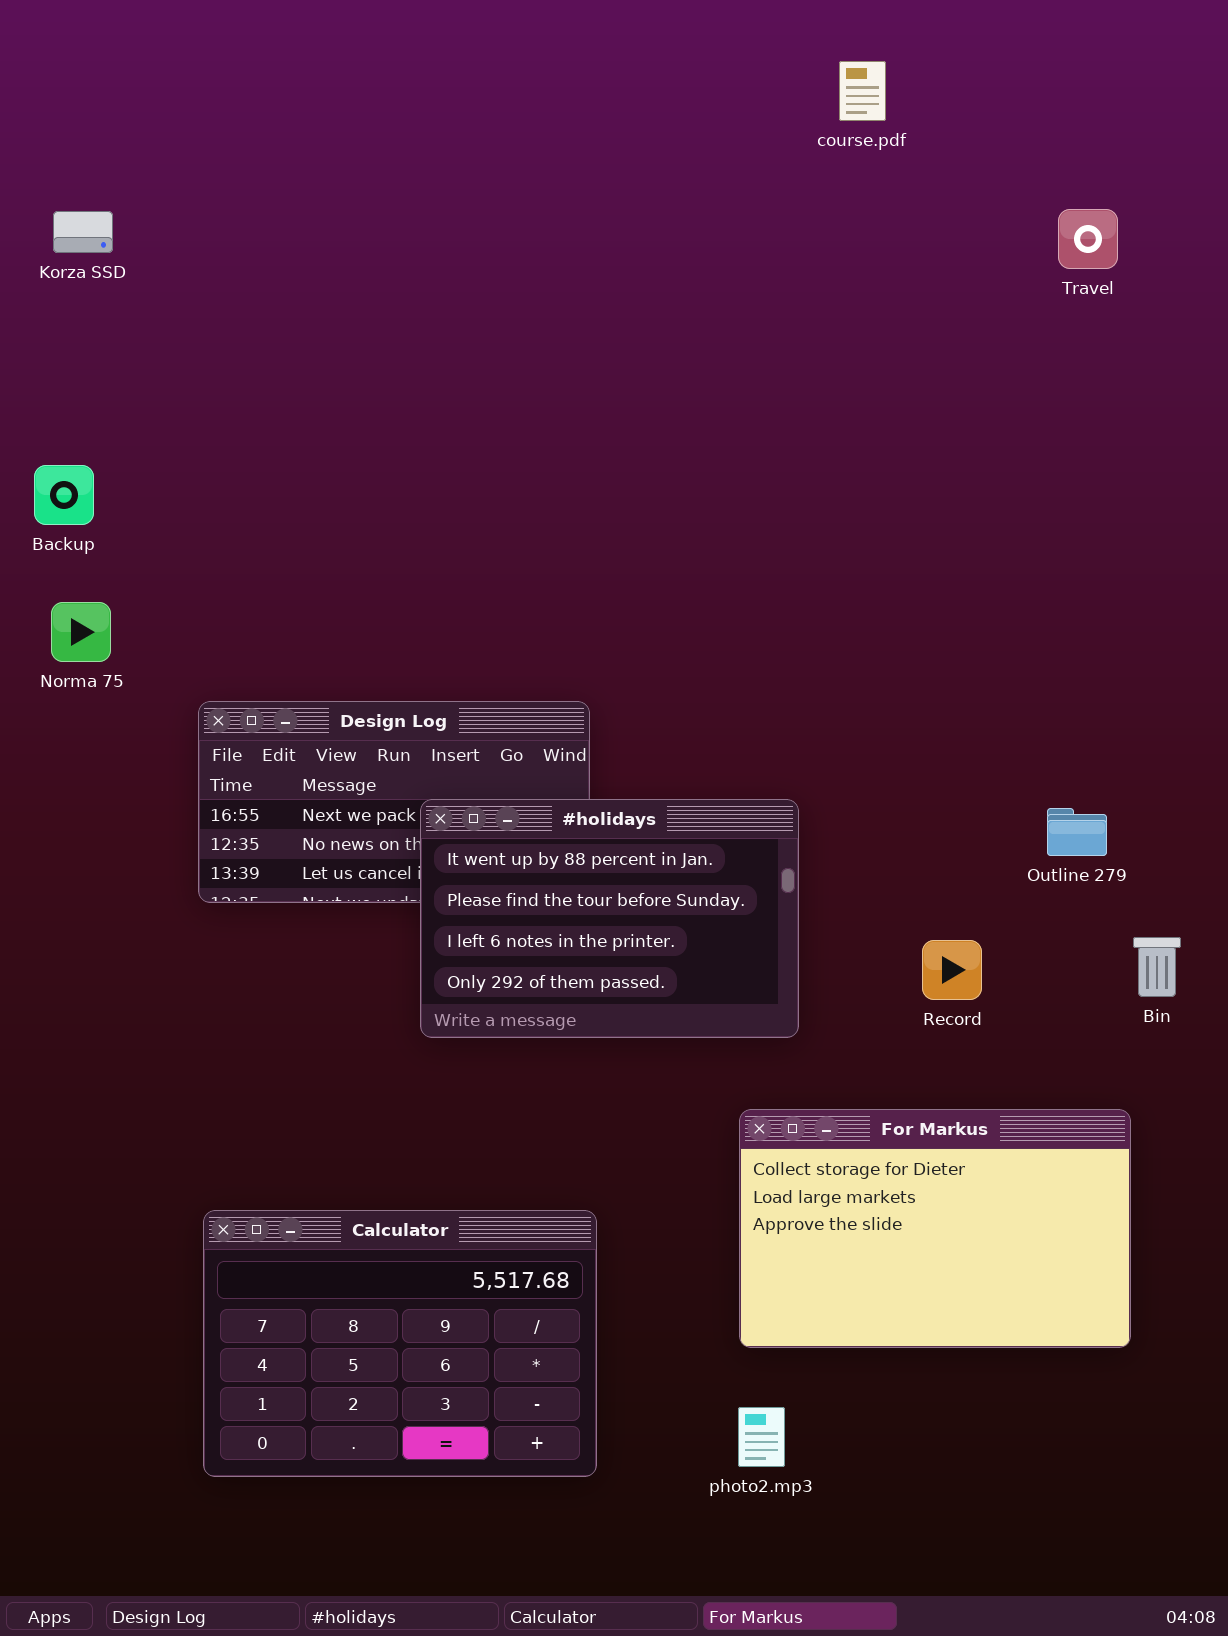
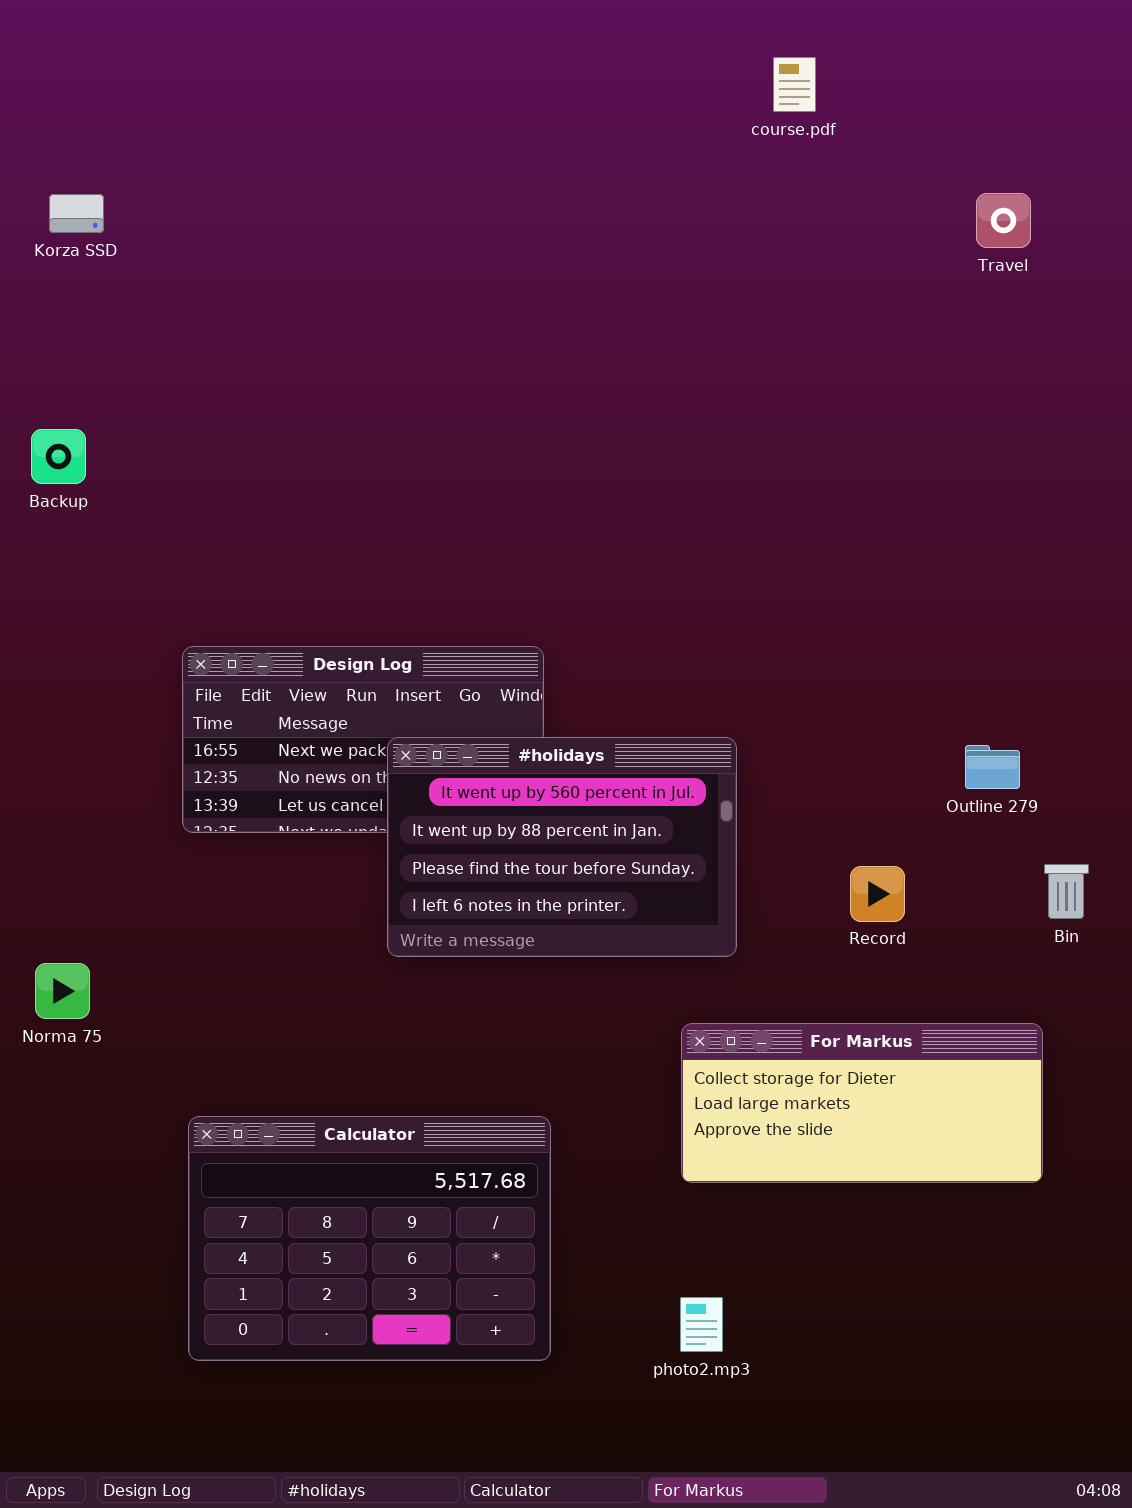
Norma 75: [51,602,111,662] -> [35,963,90,1019], moved
#holidays: [420,799,799,1038] -> [387,737,737,957], scrolled up 1 row
For Markus: [739,1109,1131,1348] -> [681,1023,1043,1183], resized

